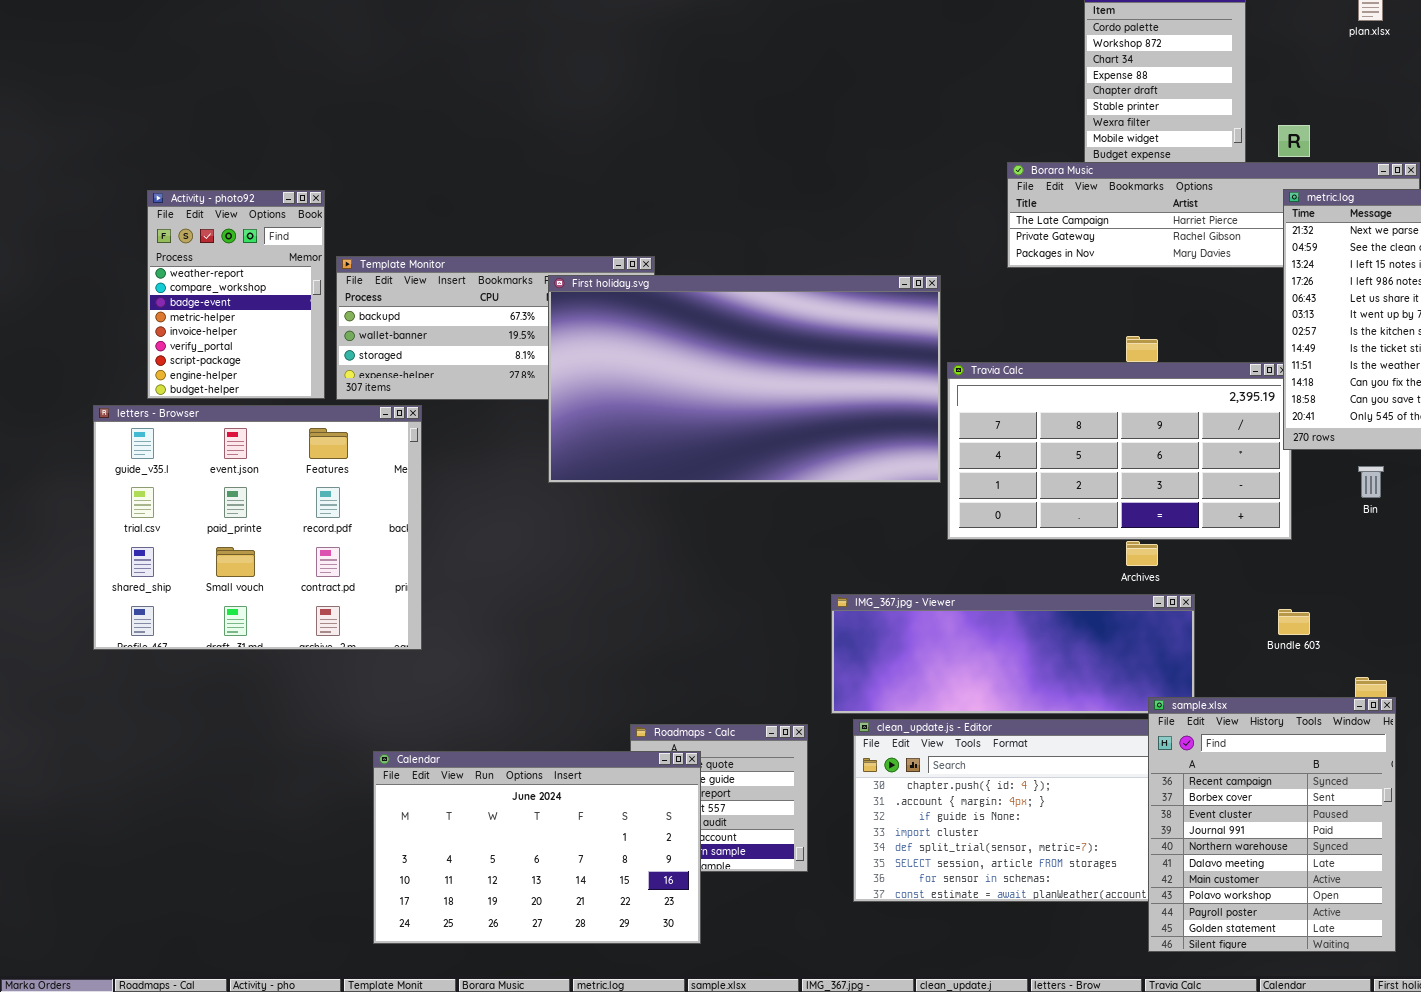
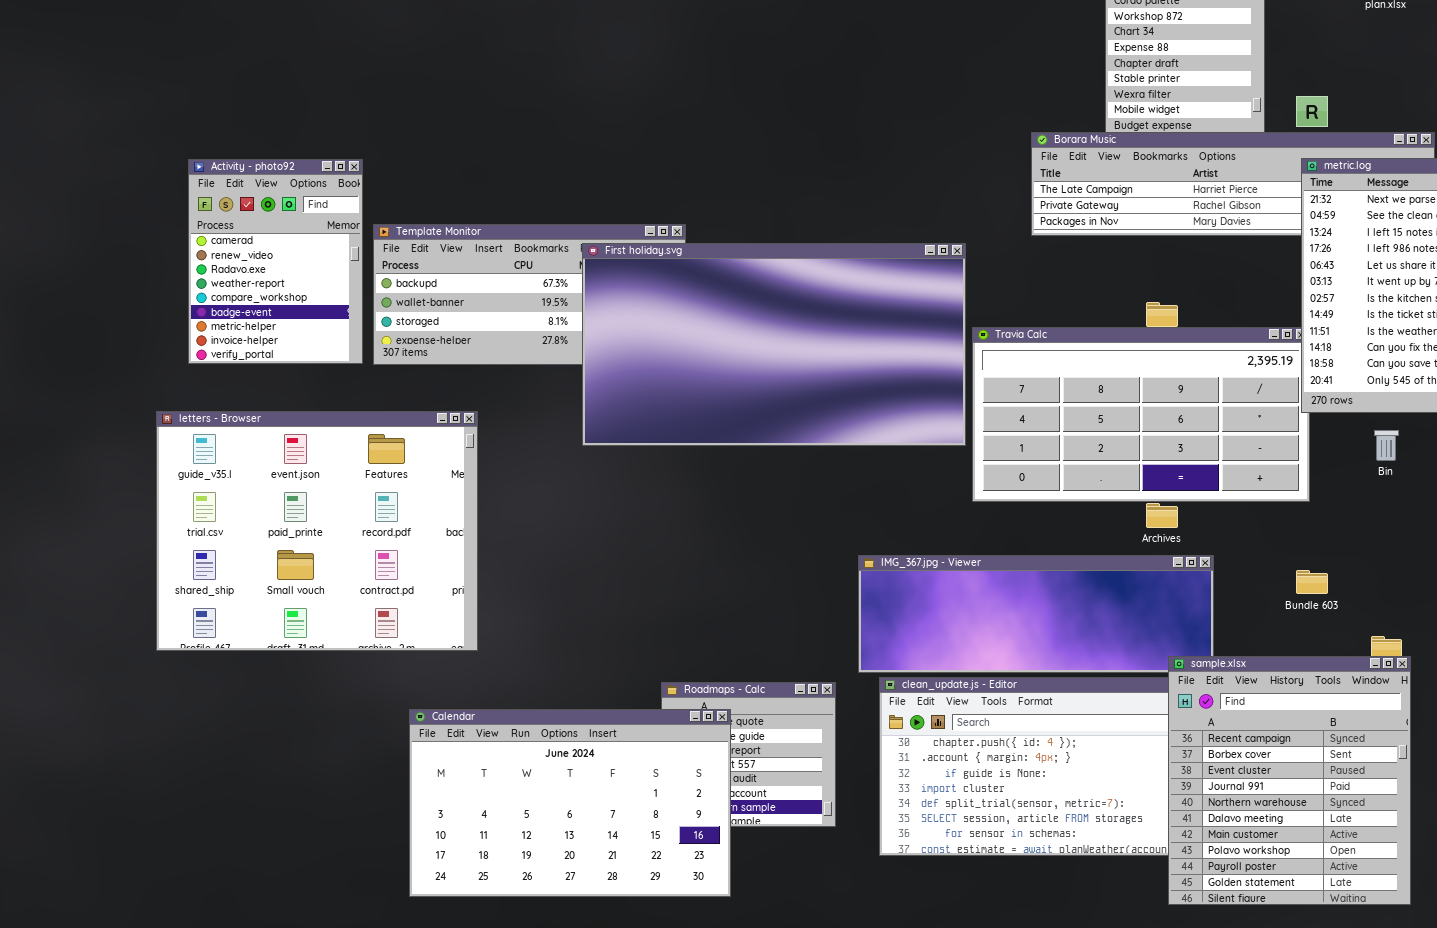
Activity - photo92: [147,190,325,399] -> [188,159,363,364], scrolled up 3 rows
letters - Browser: [93,405,422,650] -> [156,411,478,651], moved

